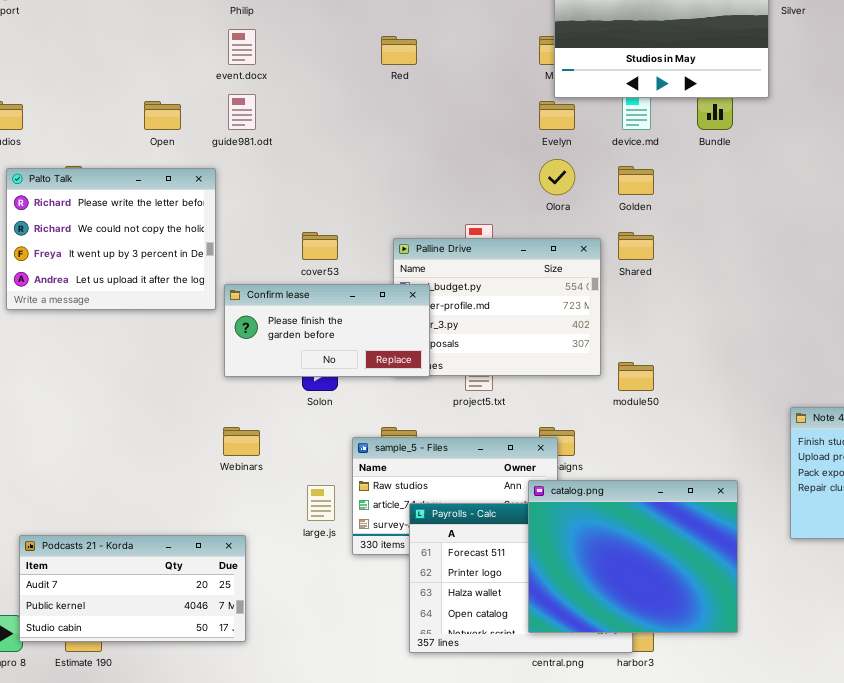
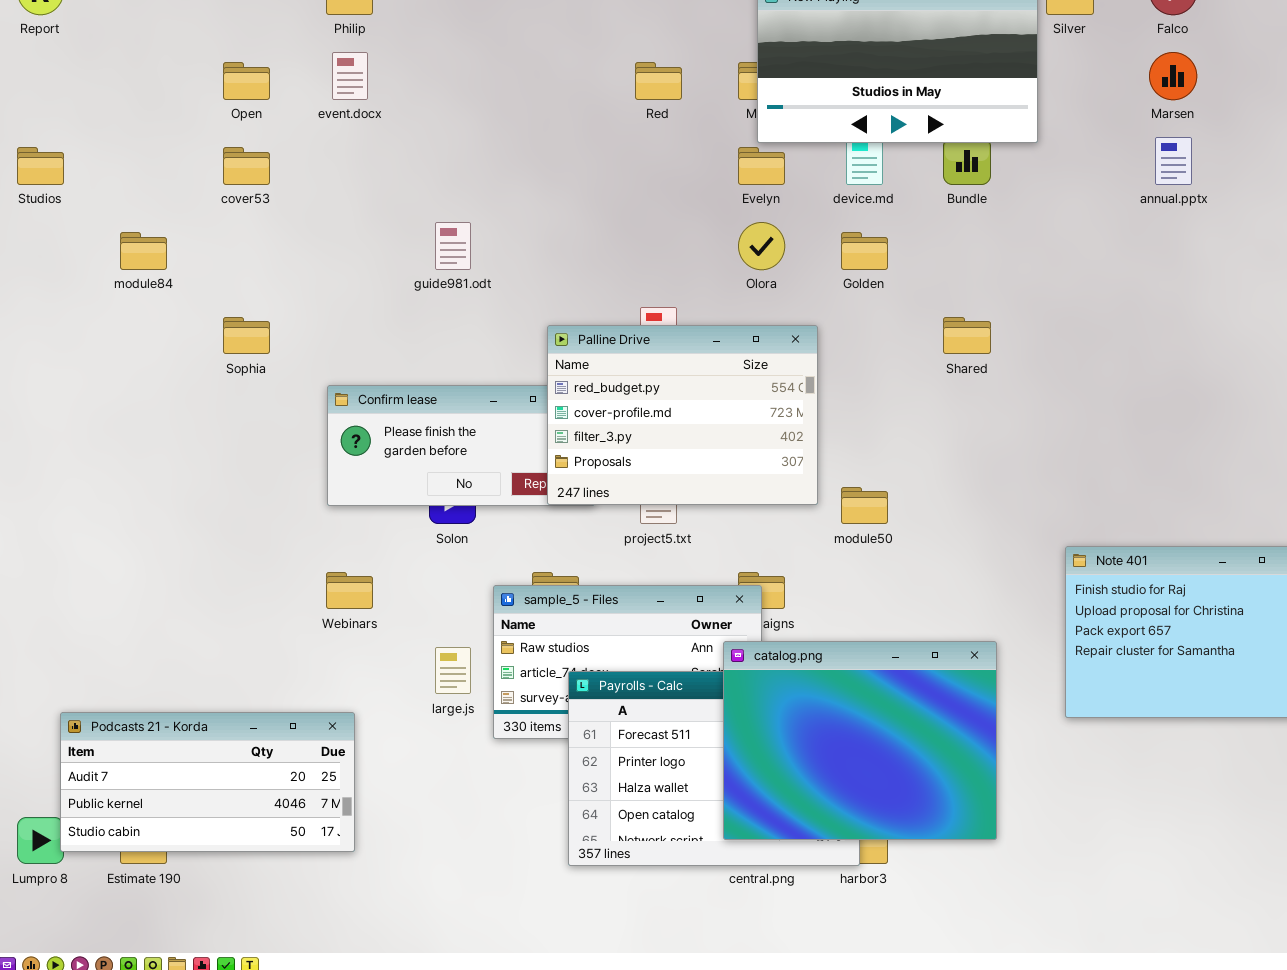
Red: [381,36,417,65] -> [635,62,682,100], moved
guide981.odt: [228,94,256,130] -> [435,222,471,270], moved
Open: [144,101,181,130] -> [223,62,270,100], moved
Palto Talk: [6,168,216,310] -> none, closed
cover53: [302,232,338,260] -> [223,147,270,185], moved
Shared: [618,232,654,260] -> [943,317,991,354], moved
Palline Drive: [393,238,601,376] -> [547,325,818,505], raised

